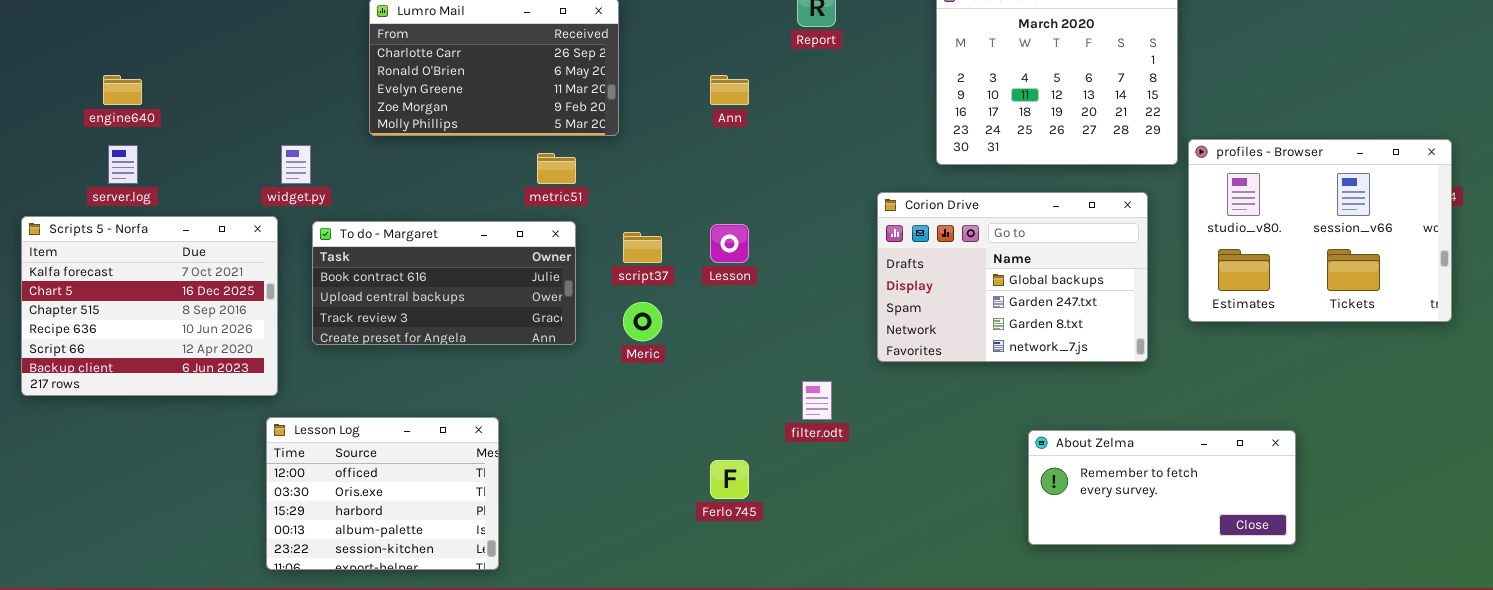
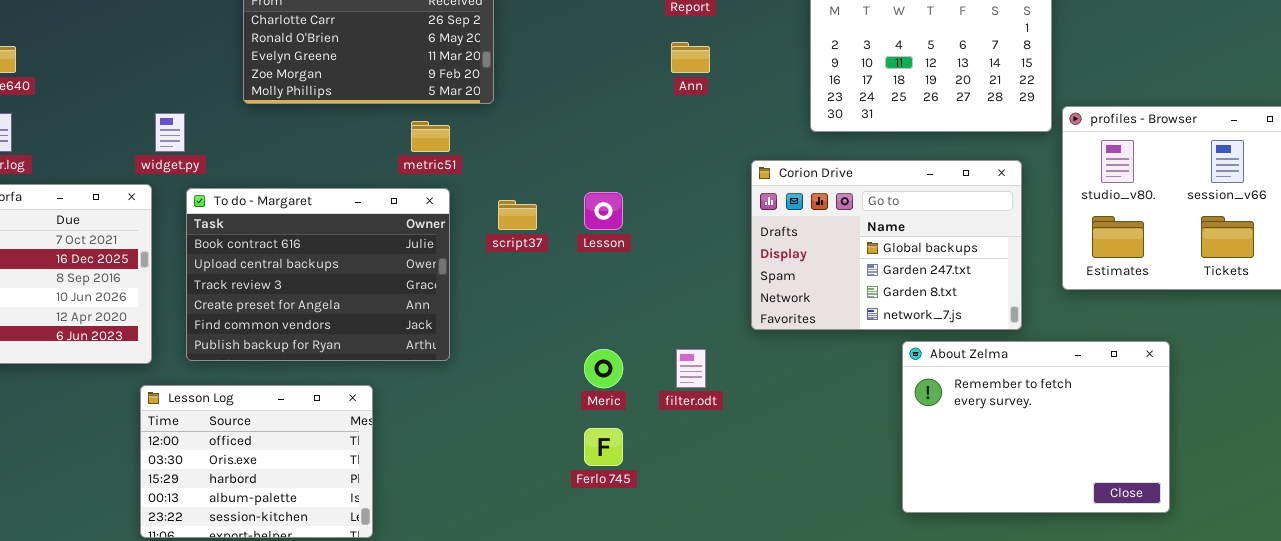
Ann: [710,75,749,105] -> [671,42,710,73], moved
To do - Margaret: [312,221,576,345] -> [186,188,450,361], resized
Meric: [623,302,662,341] -> [584,349,623,388], moved
About Zelma: [1028,430,1296,545] -> [902,341,1170,513], resized

